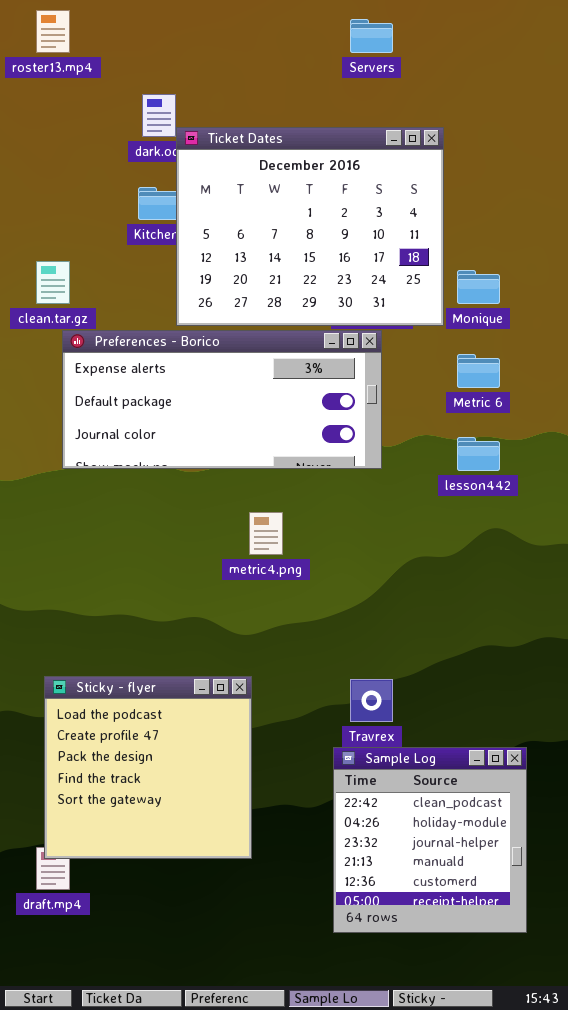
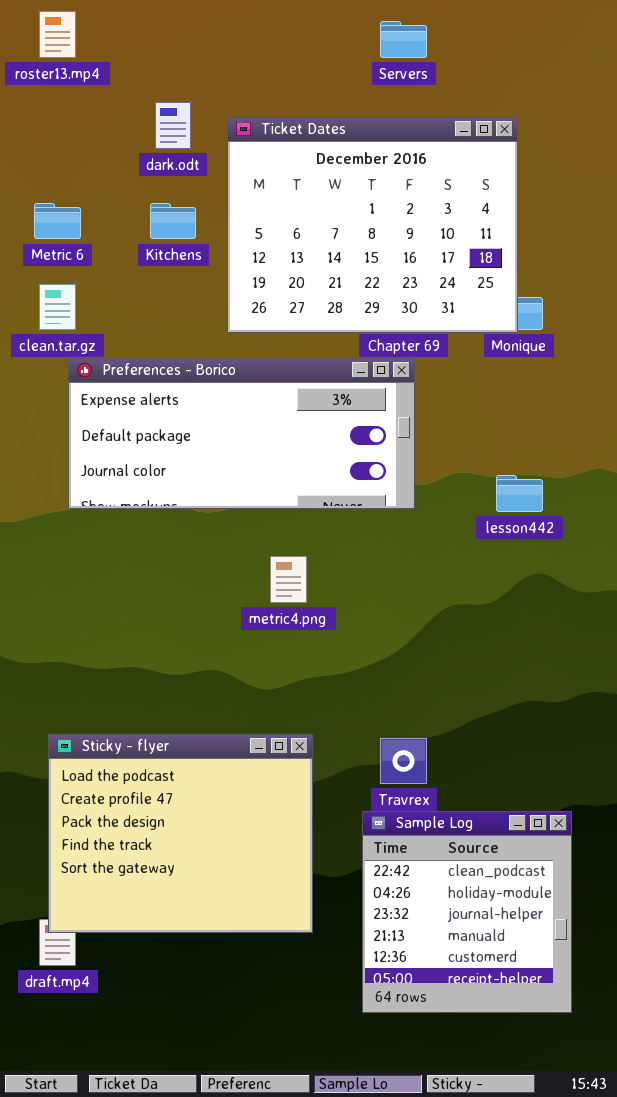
Ticket Dates: [176,127,444,326] -> [227,117,518,333], moved
Metric 6: [457,354,500,388] -> [34,203,81,239], moved
Sticky - flyer: [44,676,252,859] -> [48,734,313,933], resized

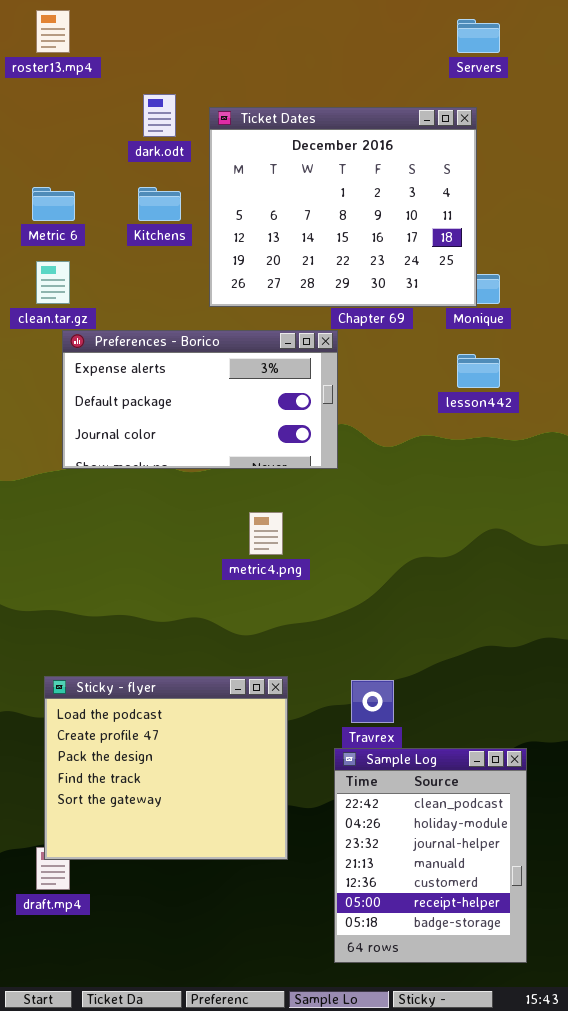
Servers: [380,21,427,58] -> [457,19,500,53], moved
Preferences - Borico: [68,358,415,509] -> [62,330,338,469], resized
lesson442: [496,475,543,512] -> [457,354,500,388], moved
Sample Log: [362,811,572,1013] -> [334,748,527,963], resized

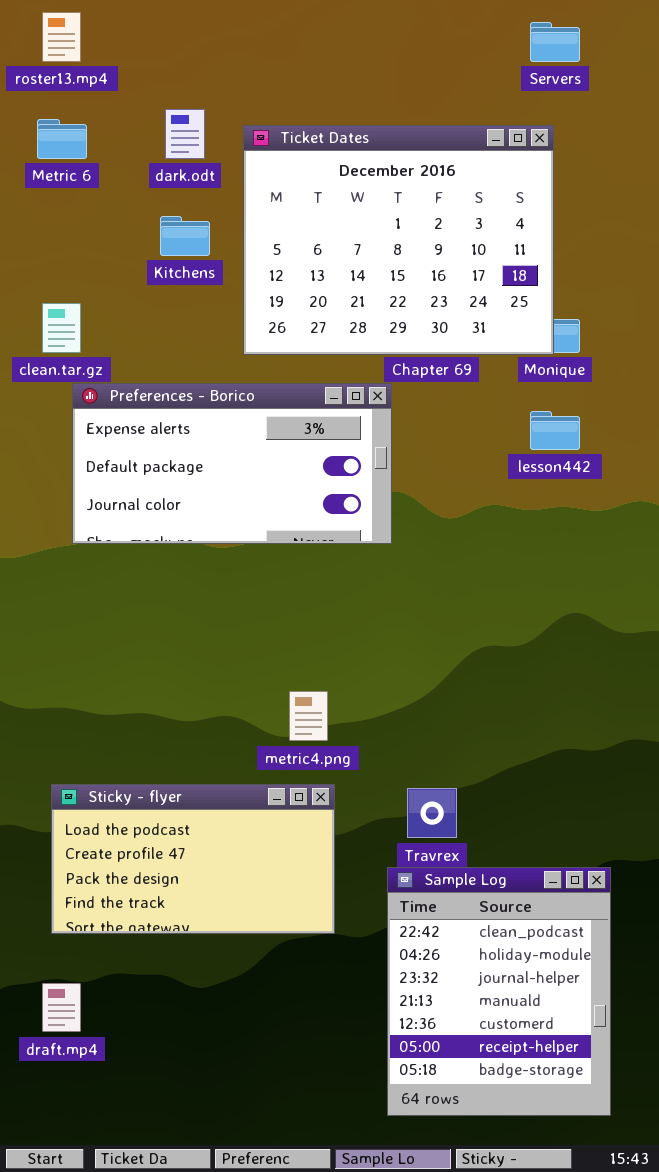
Metric 6: [32,187,75,221] -> [37,119,87,159], moved
metric4.png: [249,512,283,555] -> [289,691,328,741], moved
Sticky - flyer: [44,676,288,860] -> [51,784,335,934], resized

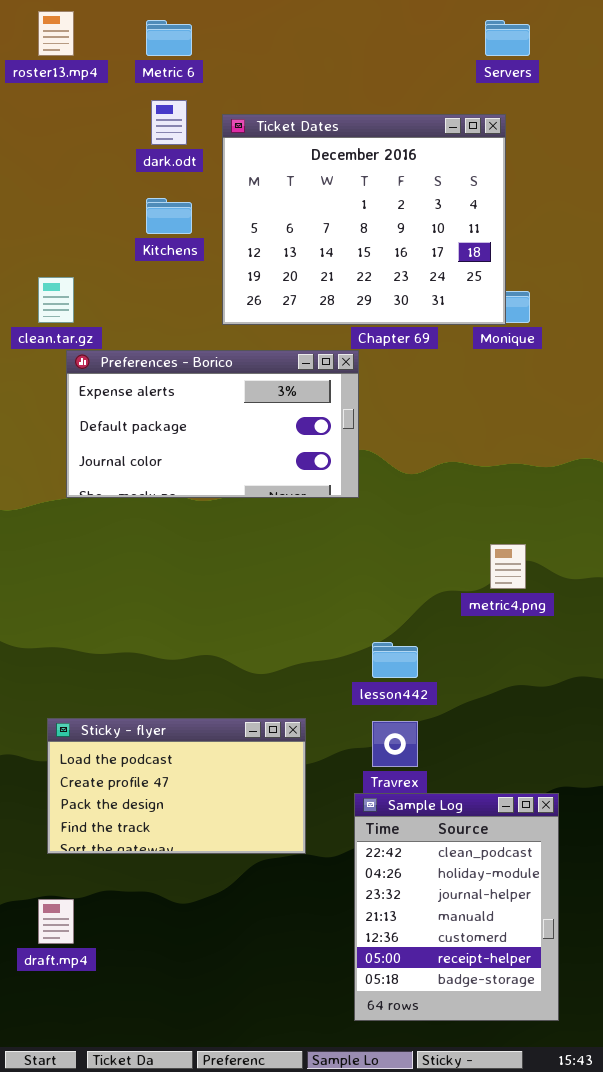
Metric 6: [37,119,87,159] -> [146,20,192,56], moved
lesson442: [530,411,580,450] -> [372,642,418,678], moved
metric4.png: [289,691,328,741] -> [490,544,526,589], moved

